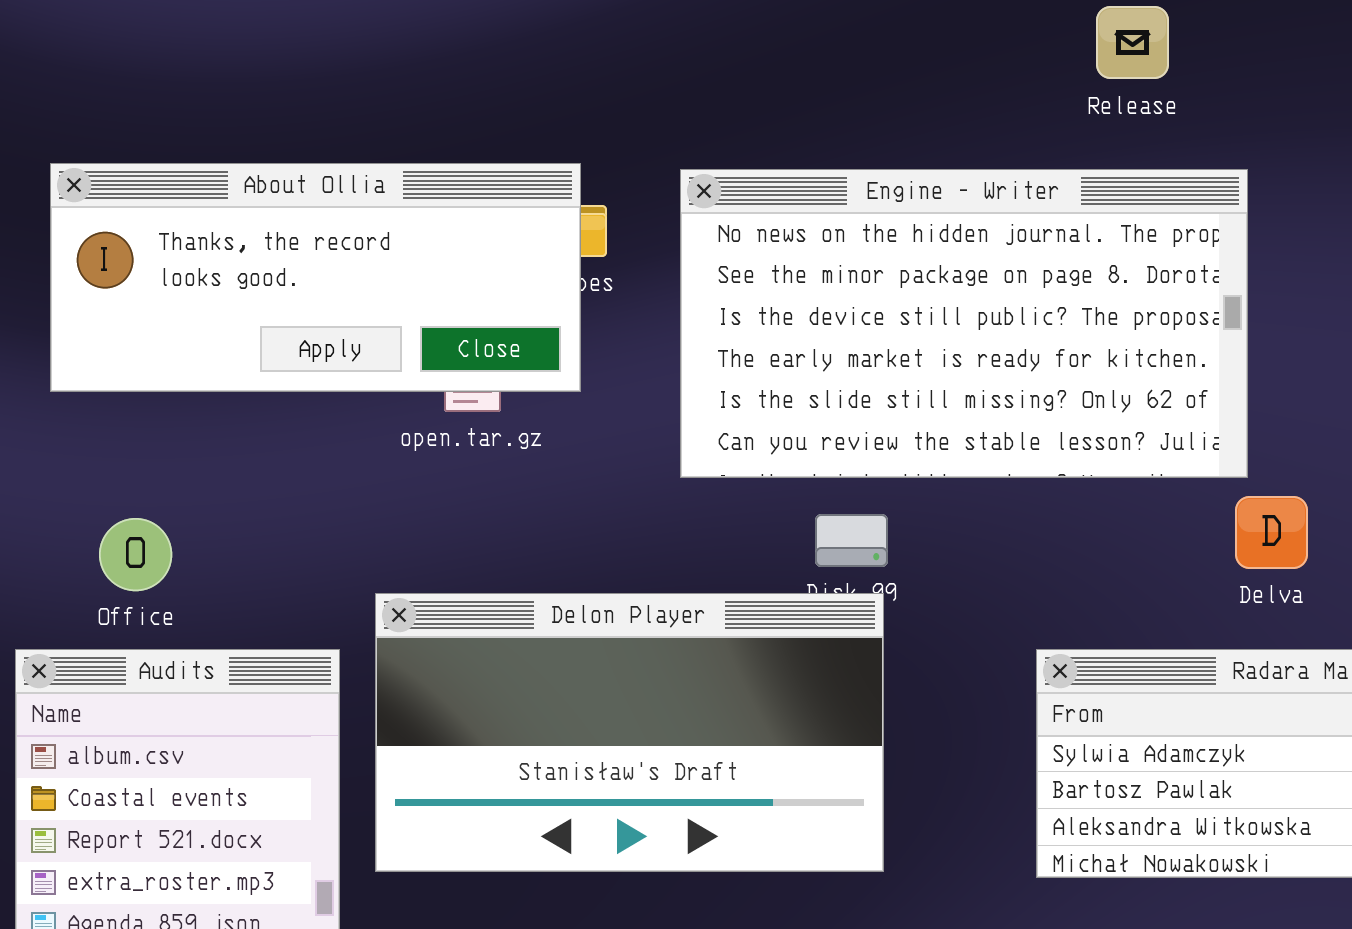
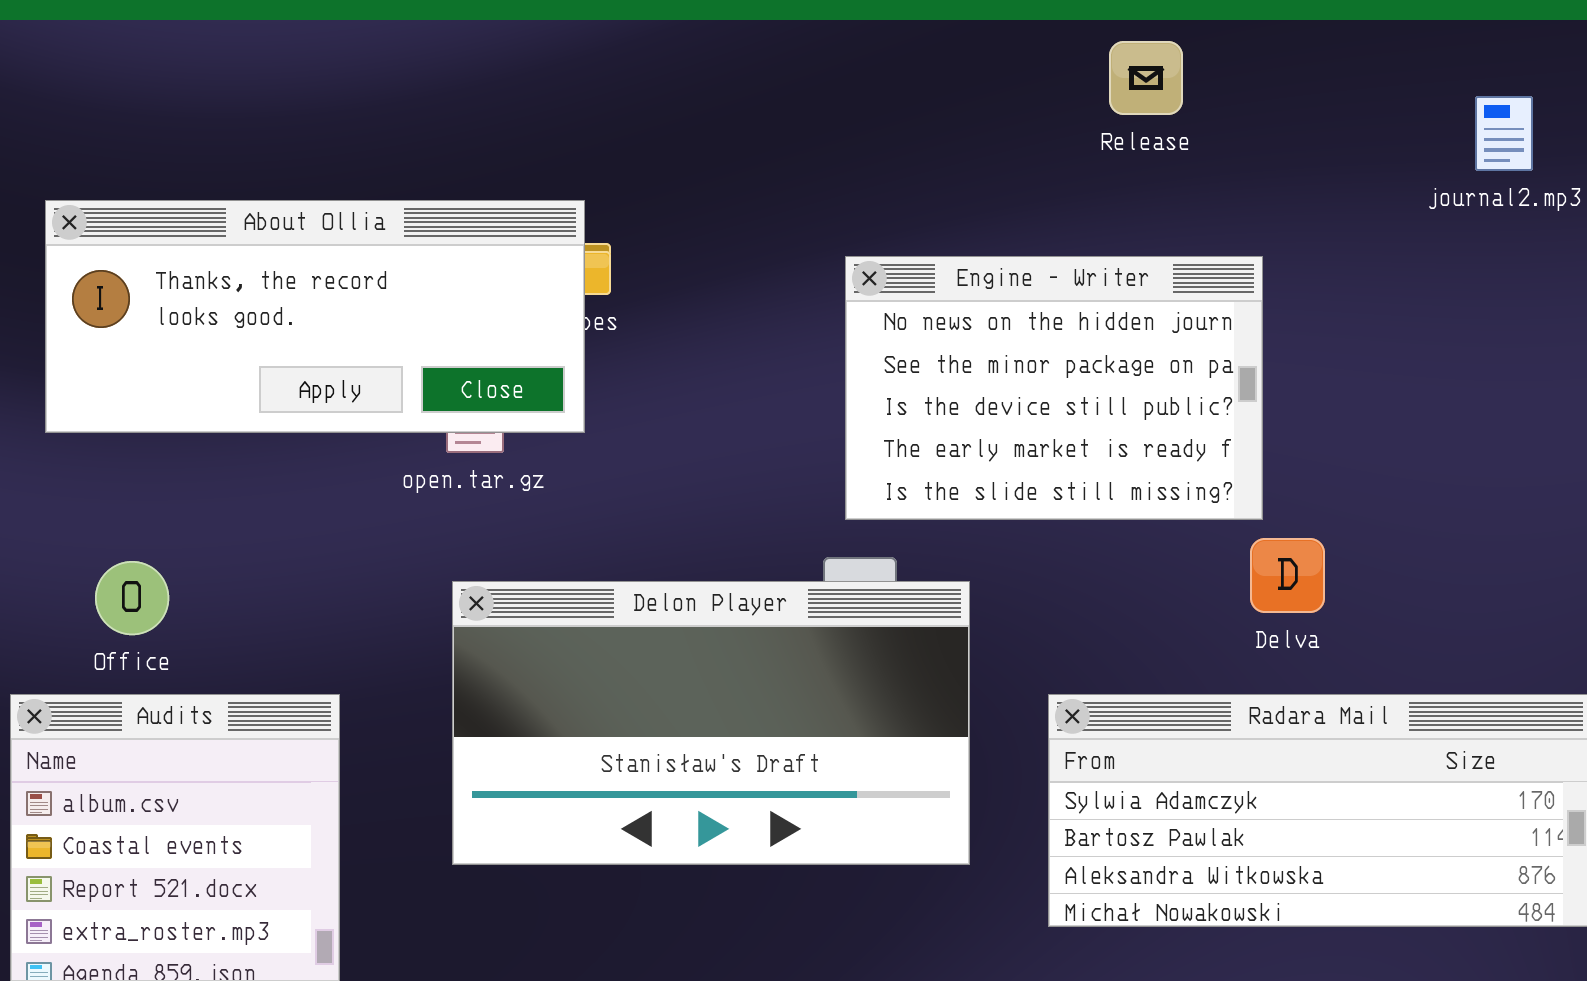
Engine - Writer: [680,169,1248,478] -> [845,256,1263,520], resized
Delon Player: [375,593,884,872] -> [452,581,970,865], moved

